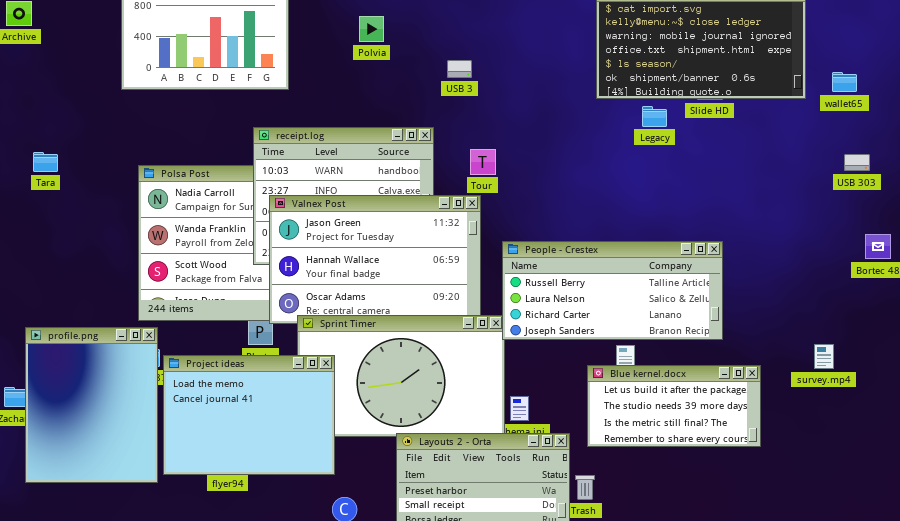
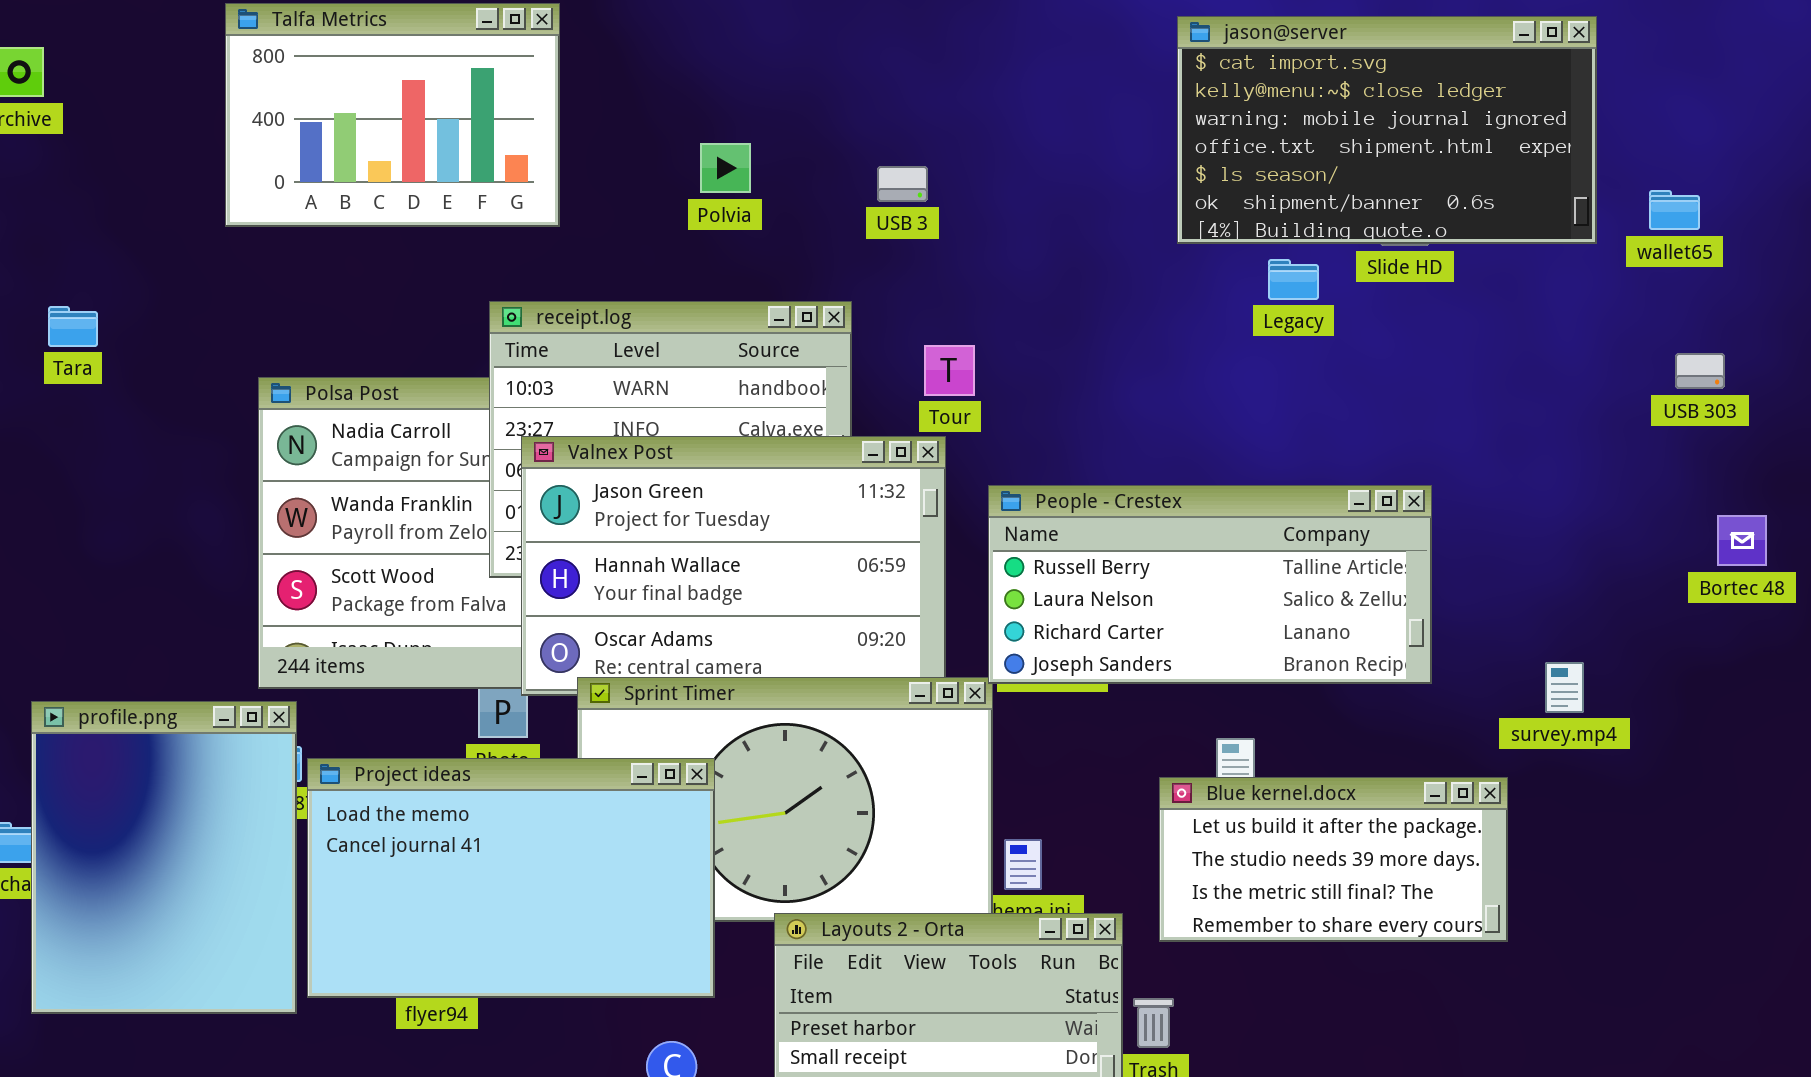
Polvia: [359,16,384,42] -> [700,143,751,193], moved
Tara: [33,152,58,172] -> [48,306,98,347], moved
People - Crestex: [502,241,723,340] -> [988,485,1432,684], moved
survey.mp4: [814,344,834,369] -> [1545,662,1584,713], moved
Project ideas: [163,355,335,475] -> [307,758,715,998], resized

